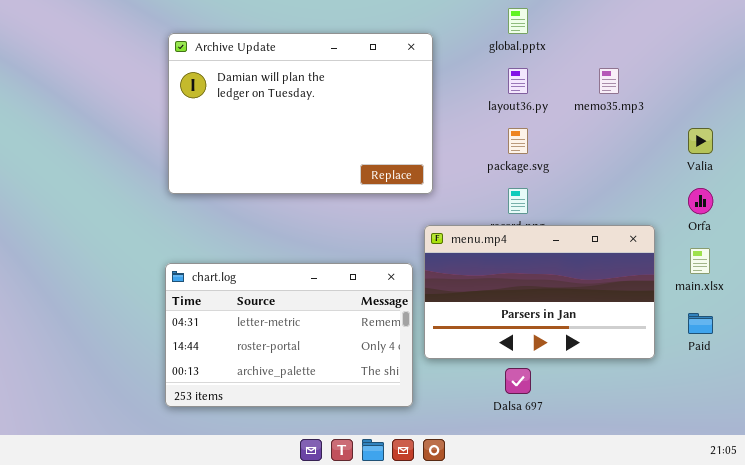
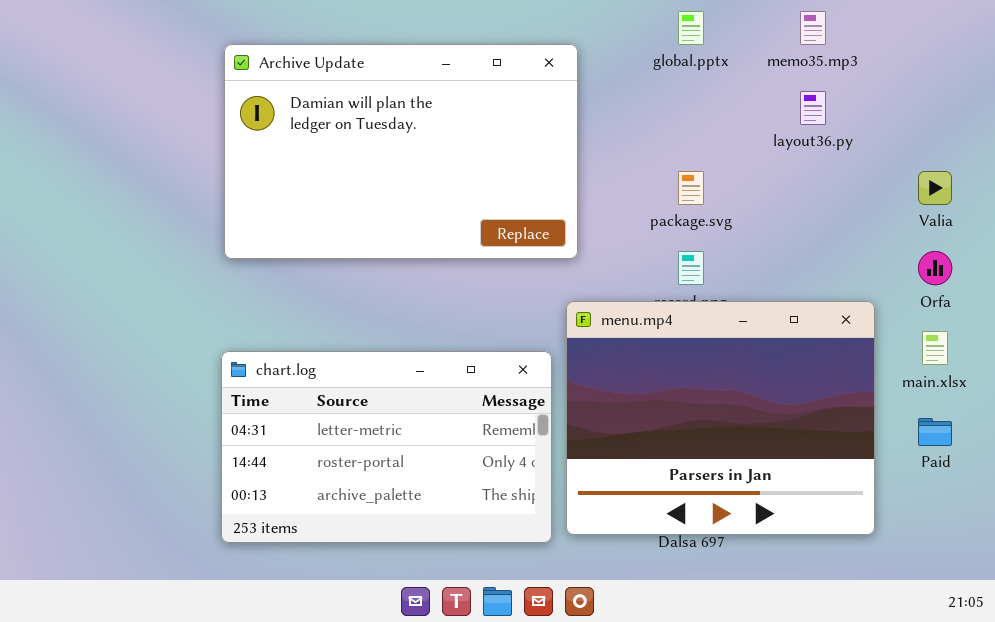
layout36.py: [508,68,528,94] -> [800,91,826,125], moved
memo35.mp3: [599,68,619,94] -> [800,11,826,45], moved
menu.mp4: [424,225,655,359] -> [566,301,875,535], resized

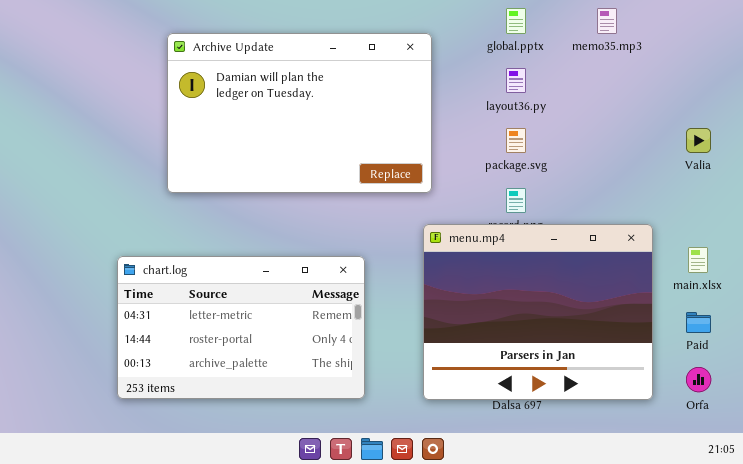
layout36.py: [800,91,826,125] -> [506,68,526,93], moved
Orfa: [918,251,952,285] -> [686,367,711,392], moved
chart.log: [221,351,552,543] -> [117,256,365,399], moved

